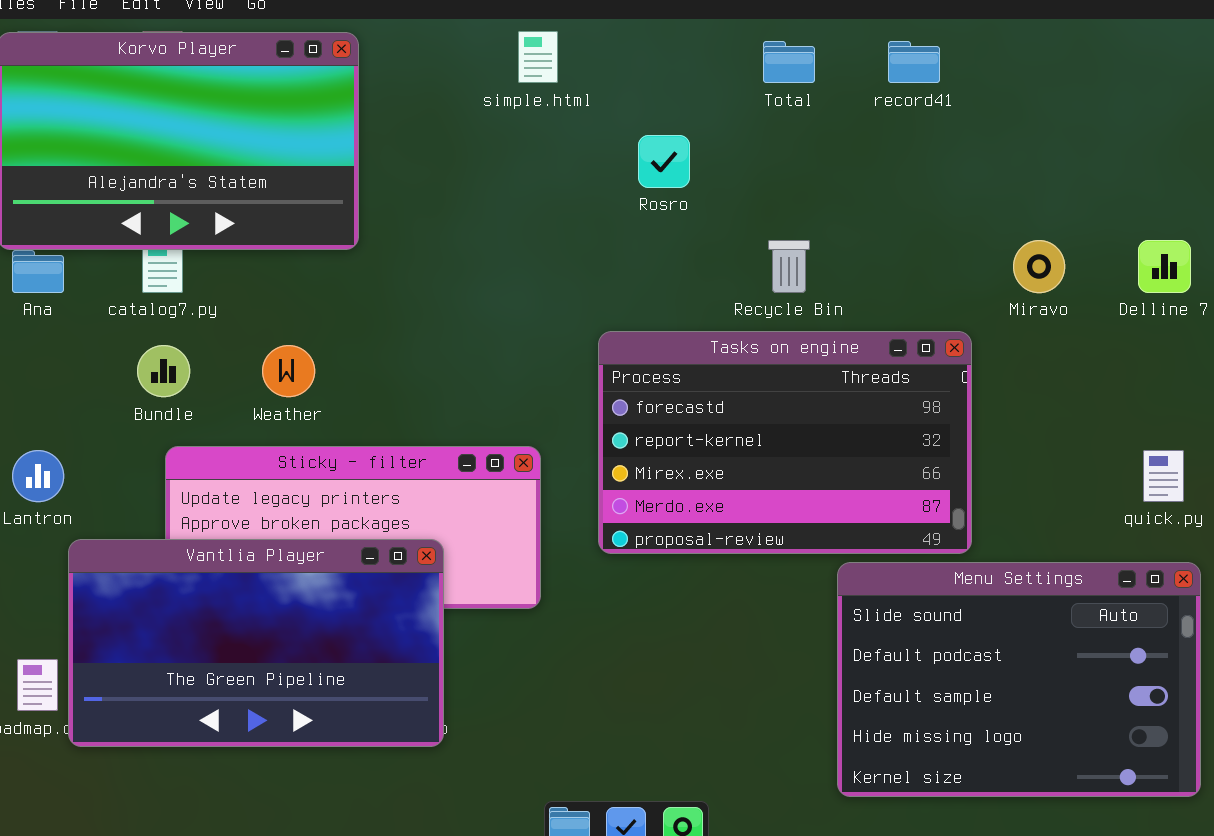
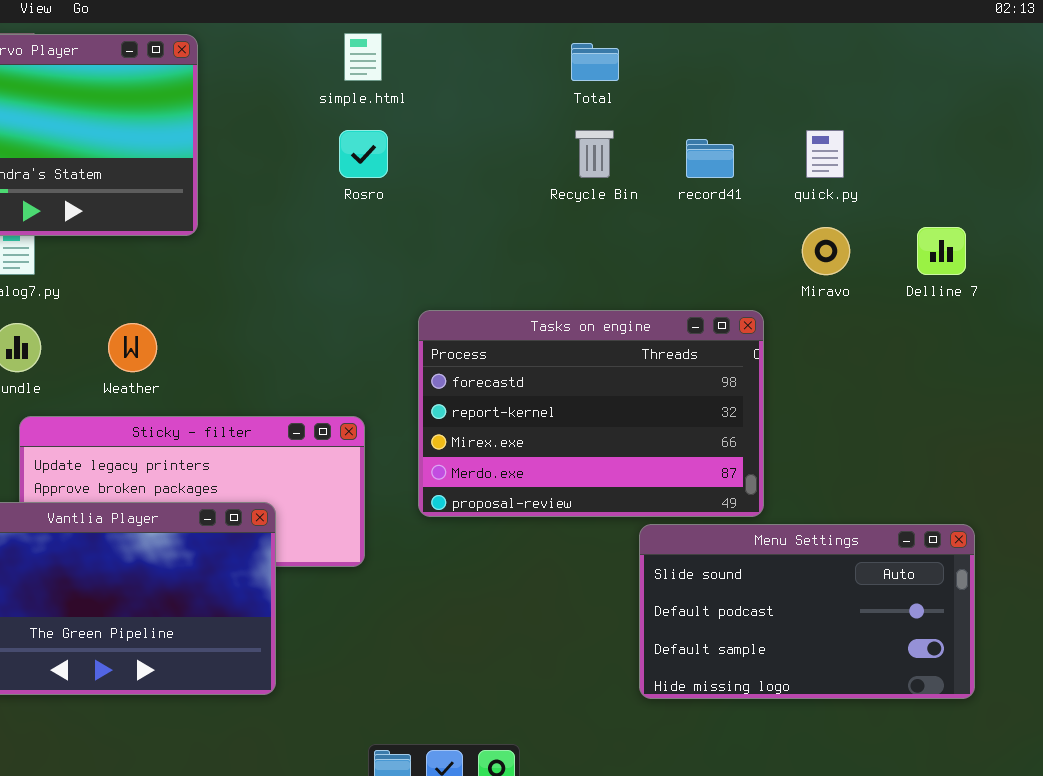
record41: [888,41,940,83] -> [686,139,734,178], moved
Rosro: [638,135,690,188] -> [339,130,388,178], moved
Recycle Bin: [768,240,810,293] -> [575,130,614,178], moved
quick.py: [1143,450,1184,502] -> [806,130,844,178], moved
Menu Settings: [837,562,1201,797] -> [639,524,975,699], resized

